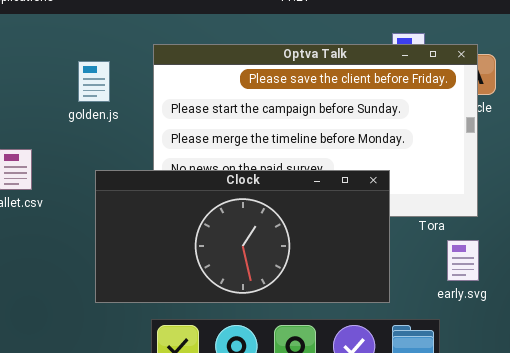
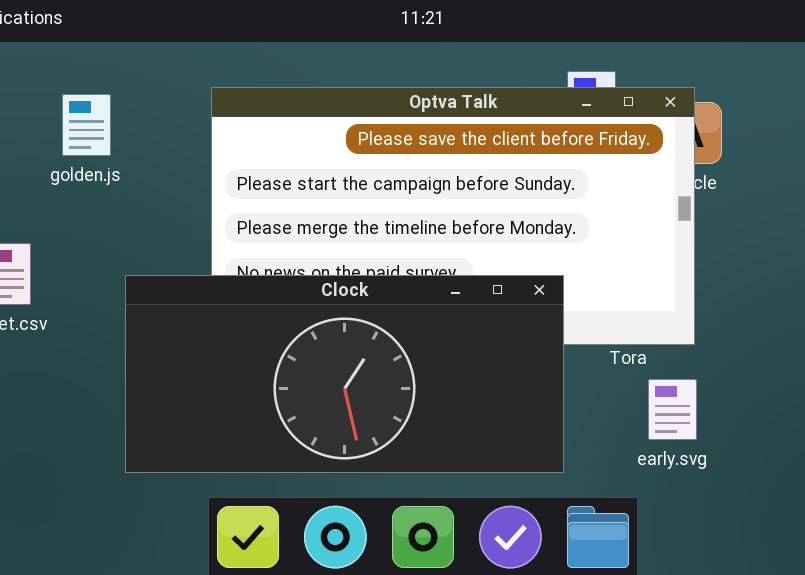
golden.js: [78,61,110,102] -> [62,94,111,156], moved

